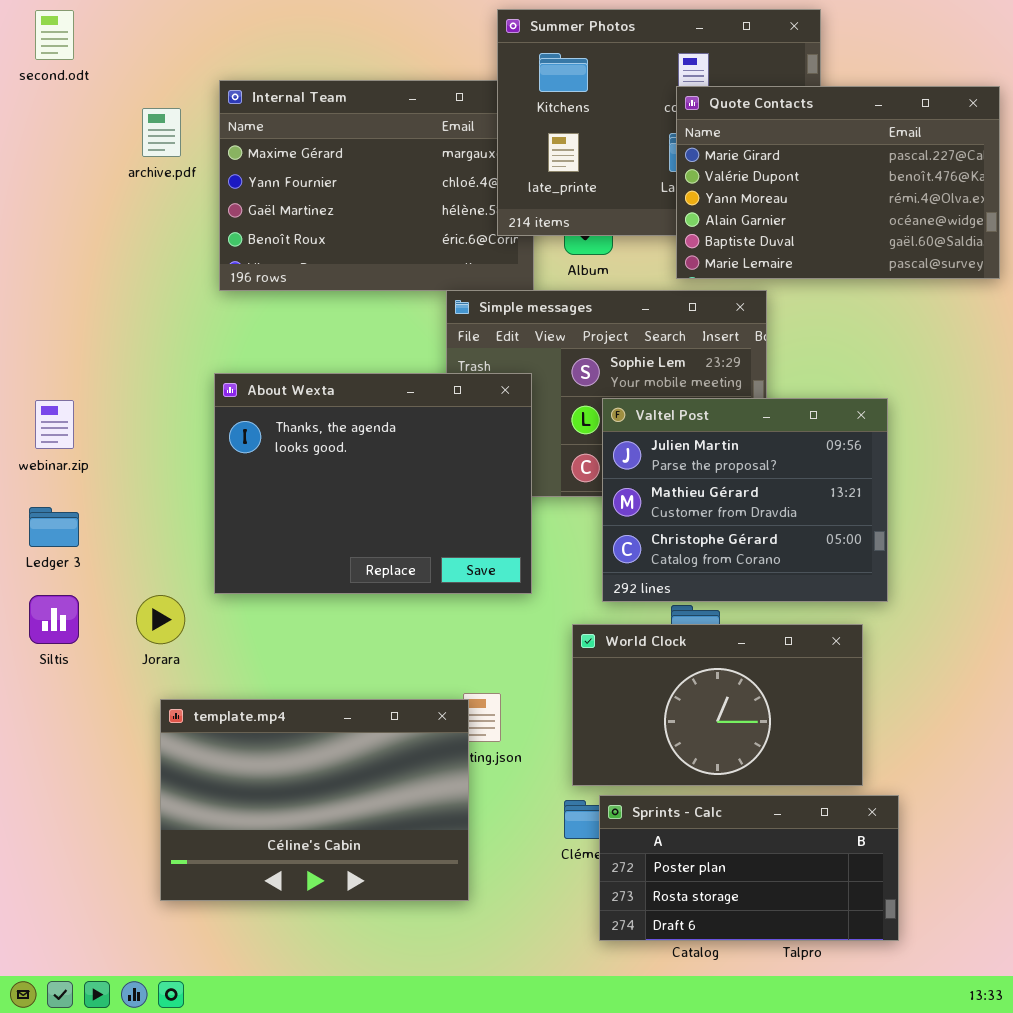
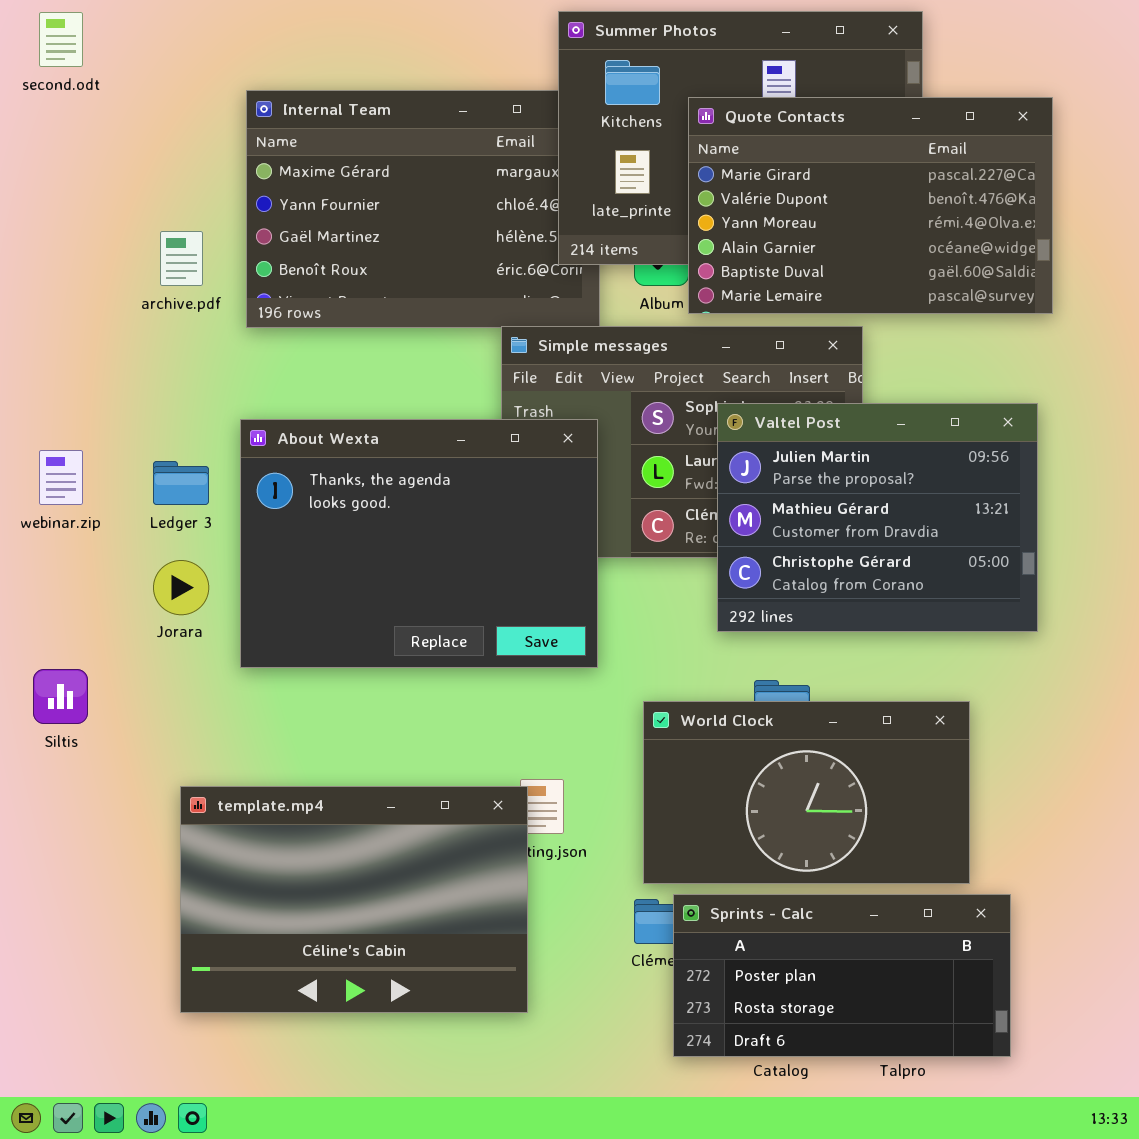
Quote Contacts: [676,86,1000,279] -> [688,97,1053,314], moved
archive.pdf: [142,108,181,157] -> [160,231,203,286], moved
Valtel Post: [602,398,888,602] -> [717,403,1038,632], moved
Ledger 3: [29,507,79,547] -> [153,461,209,505], moved
Jorara: [136,595,185,644] -> [153,560,209,615], moved

